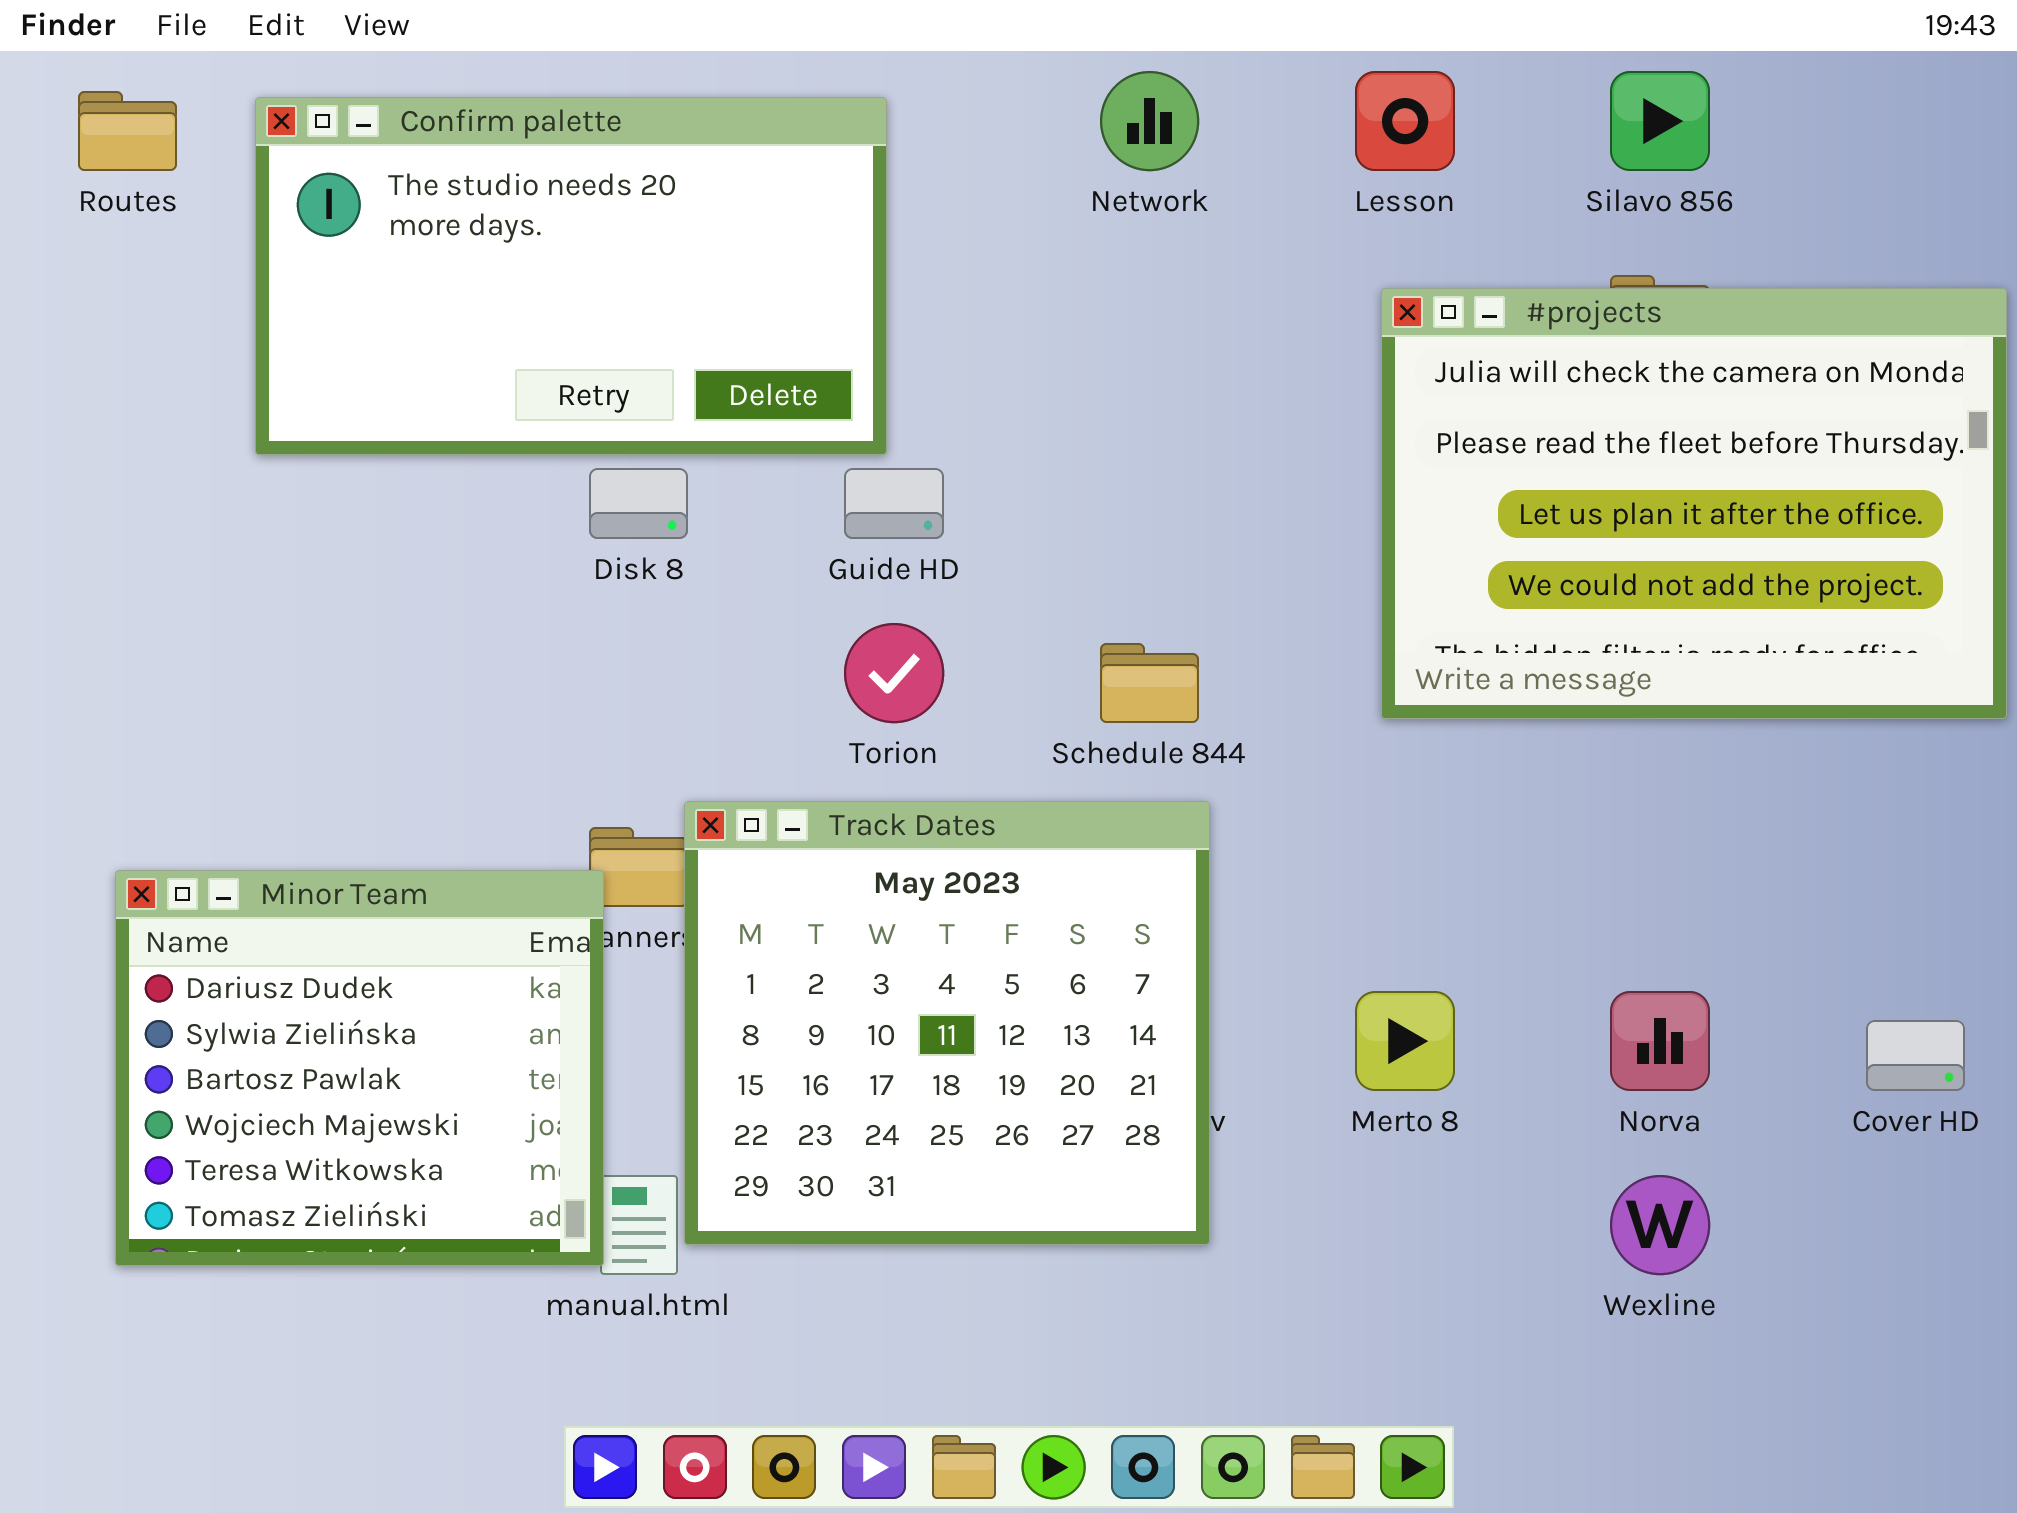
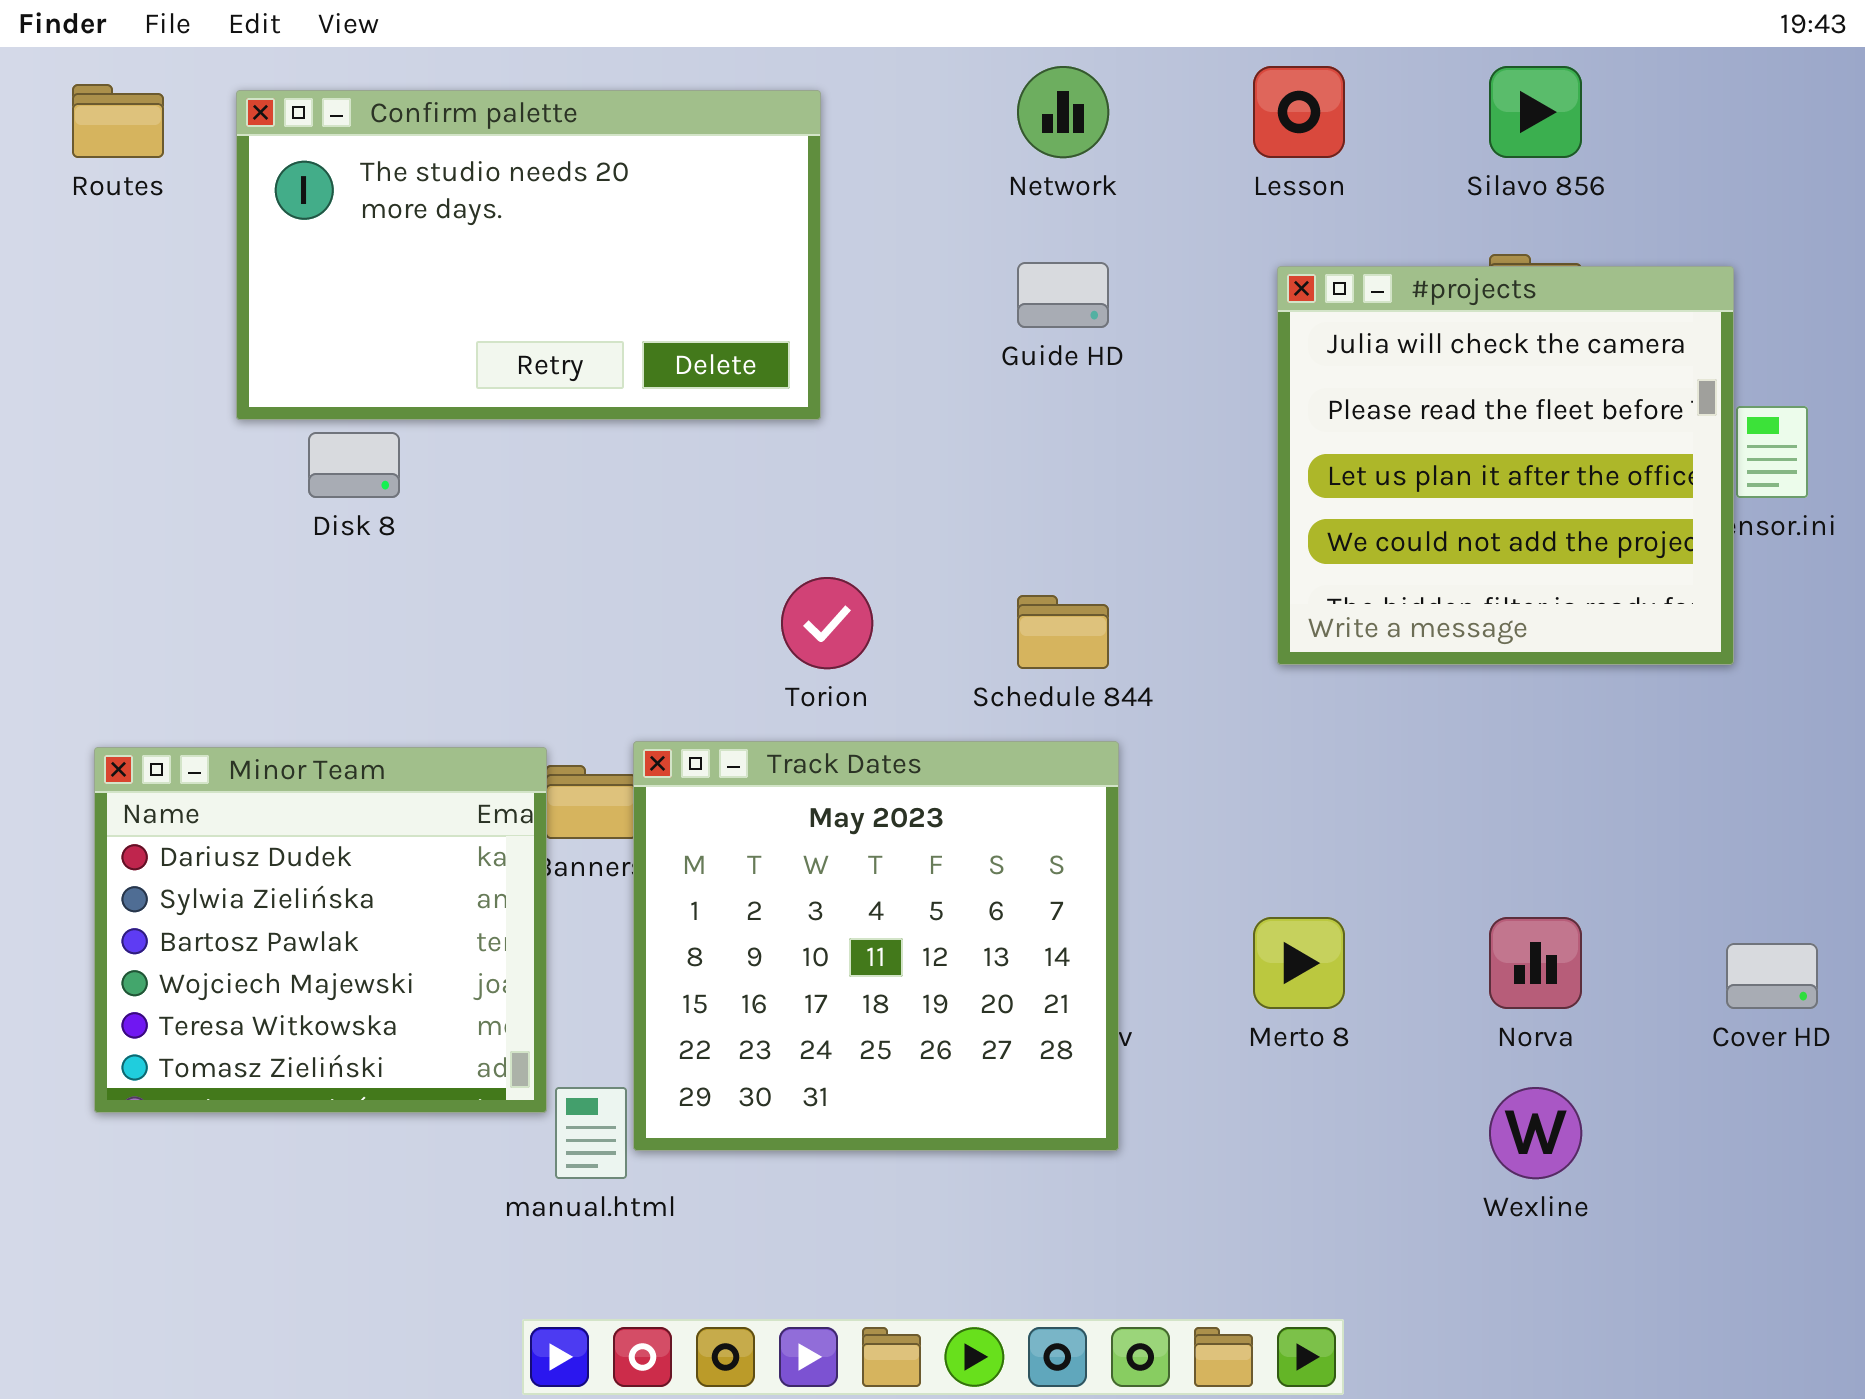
#projects: [1381,288,2007,719] -> [1277,266,1734,665], resized
Disk 8: [589,468,688,539] -> [308,432,400,498], moved
Guide HD: [844,468,944,539] -> [1017,262,1109,328], moved
Minor Team: [115,870,604,1266] -> [94,747,547,1113], moved

